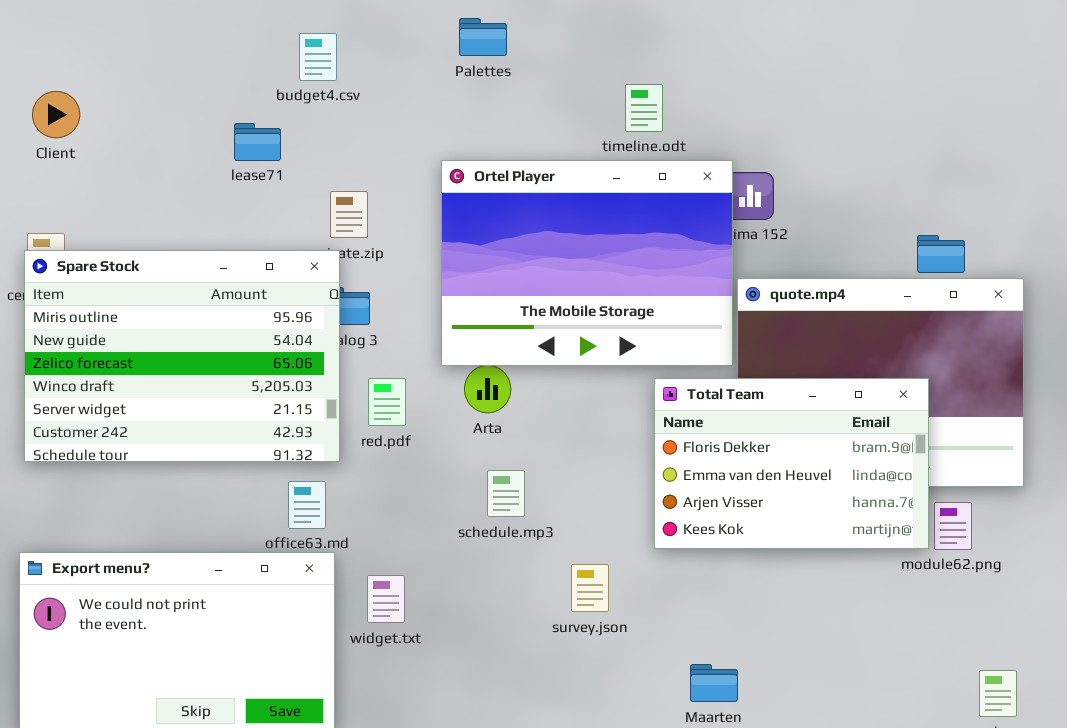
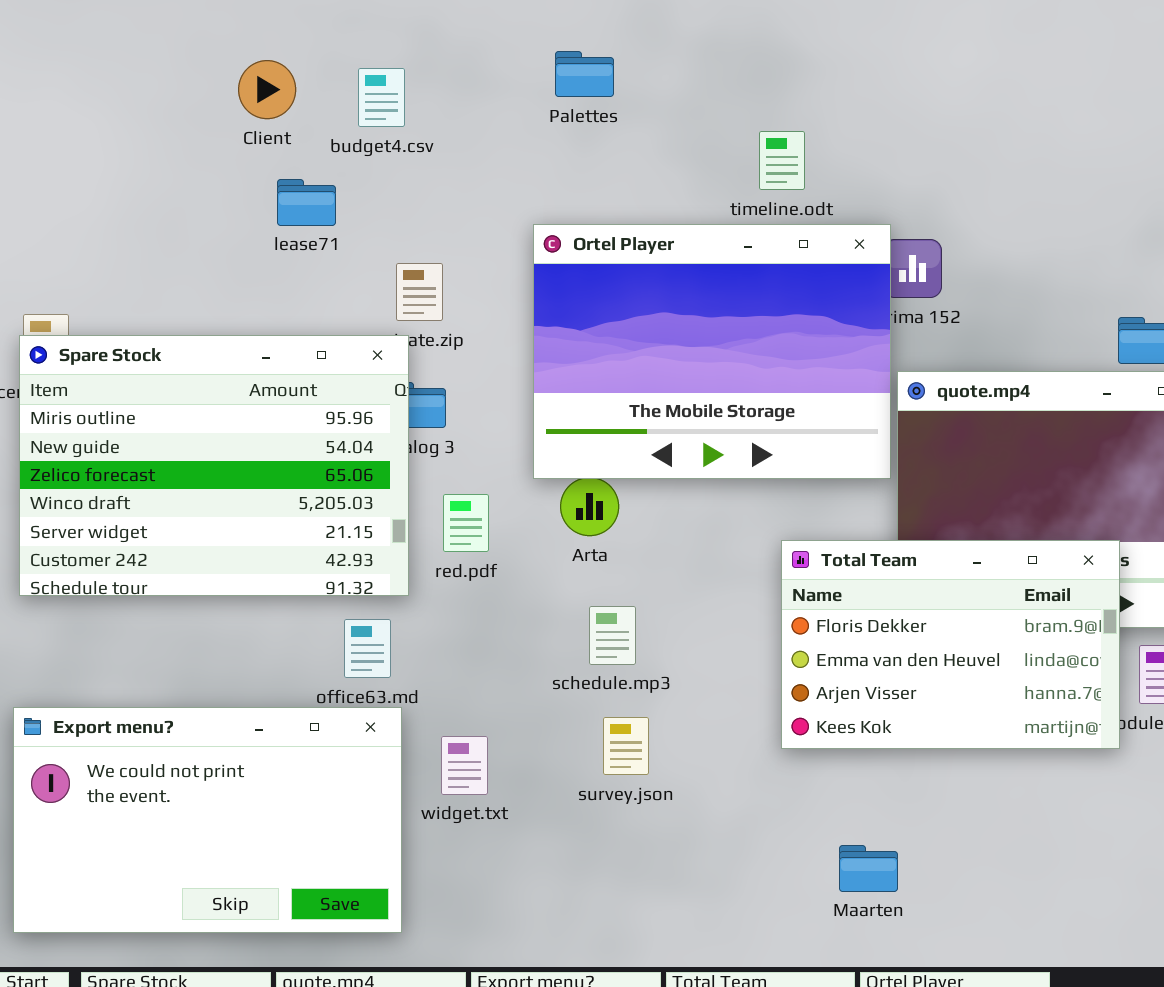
Client: [32,91,80,138] -> [238,60,296,119], moved
Total Team: [654,378,929,549] -> [781,540,1120,749], moved
survey.json: [571,564,609,612] -> [603,717,649,775], moved

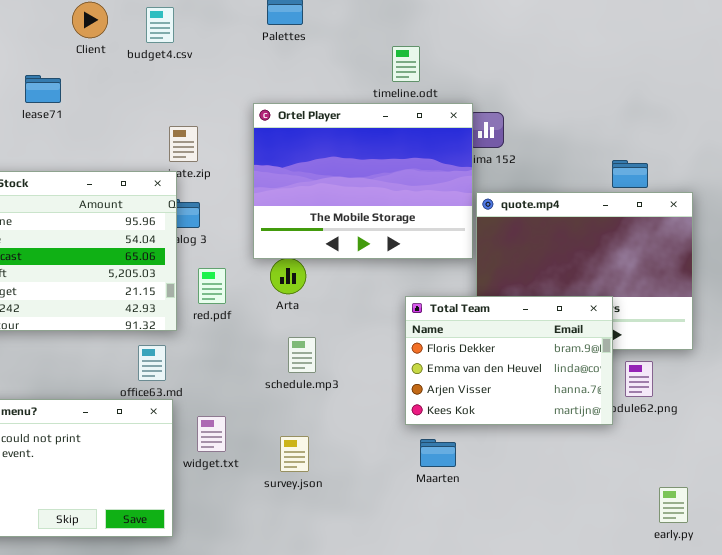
lease71: [277,179,336,226] -> [25,75,61,103], moved
survey.json: [603,717,649,775] -> [280,436,309,472], moved
Maarten: [839,845,898,892] -> [420,439,456,467], moved

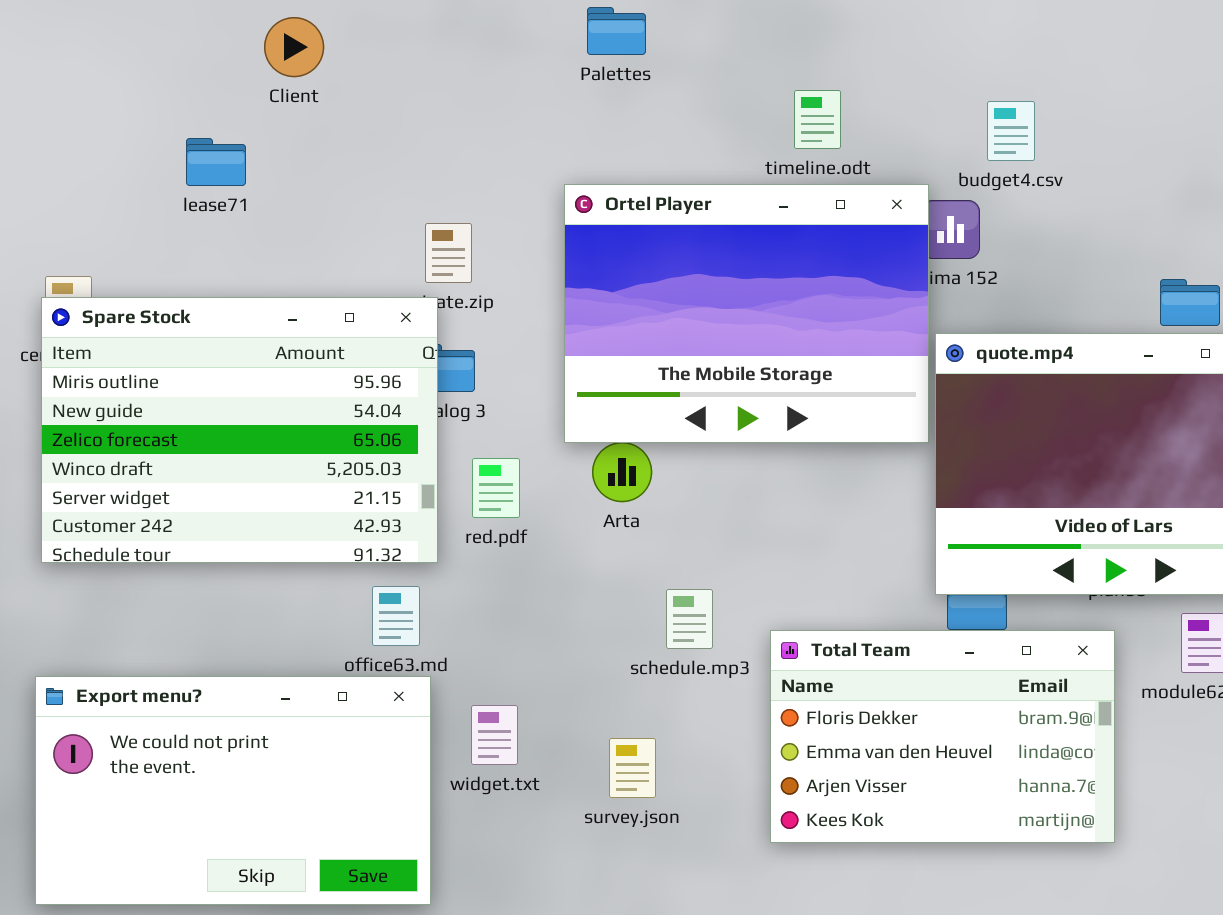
budget4.csv: [146,7,174,43] -> [987,101,1035,161], moved
Total Team: [405,296,613,425] -> [770,630,1115,843], moved
schedule.mp3: [288,337,316,373] -> [666,589,713,649], moved

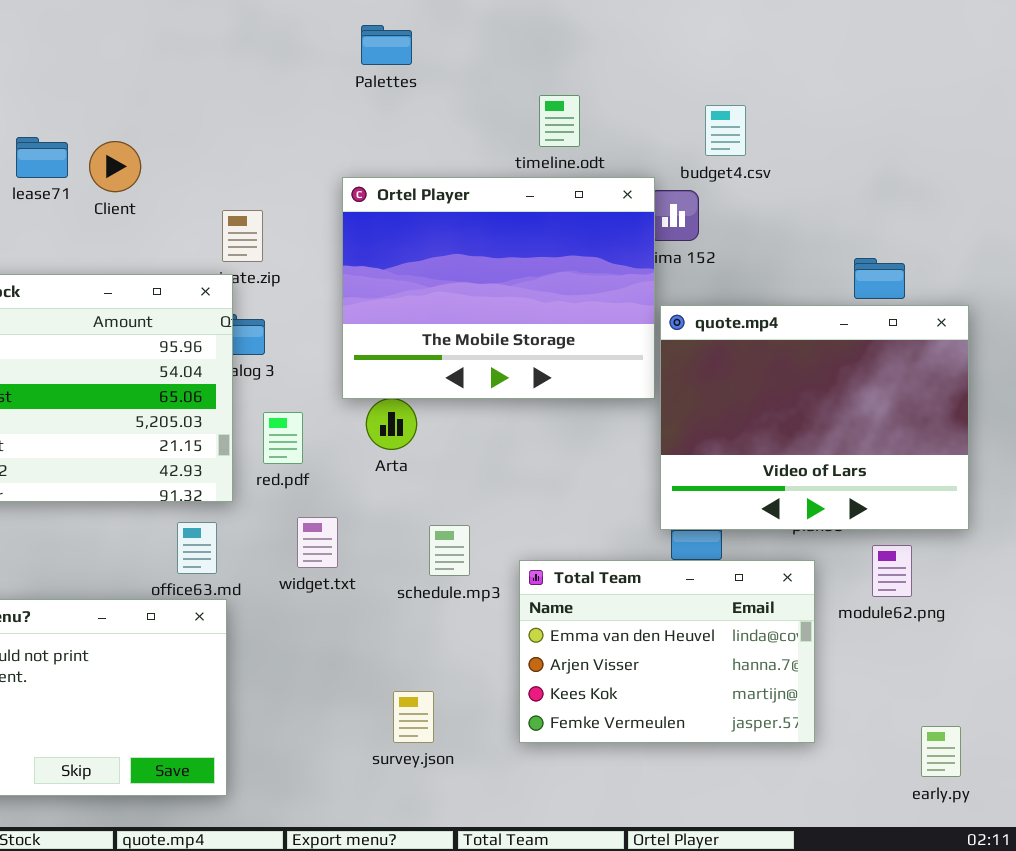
Client: [264,17,324,77] -> [89,141,141,192], moved
Total Team: [770,630,1115,843] -> [519,560,815,743], scrolled down 1 row
widget.txt: [471,705,518,765] -> [297,517,338,568], moved
survey.json: [609,738,656,798] -> [393,691,434,743], moved

